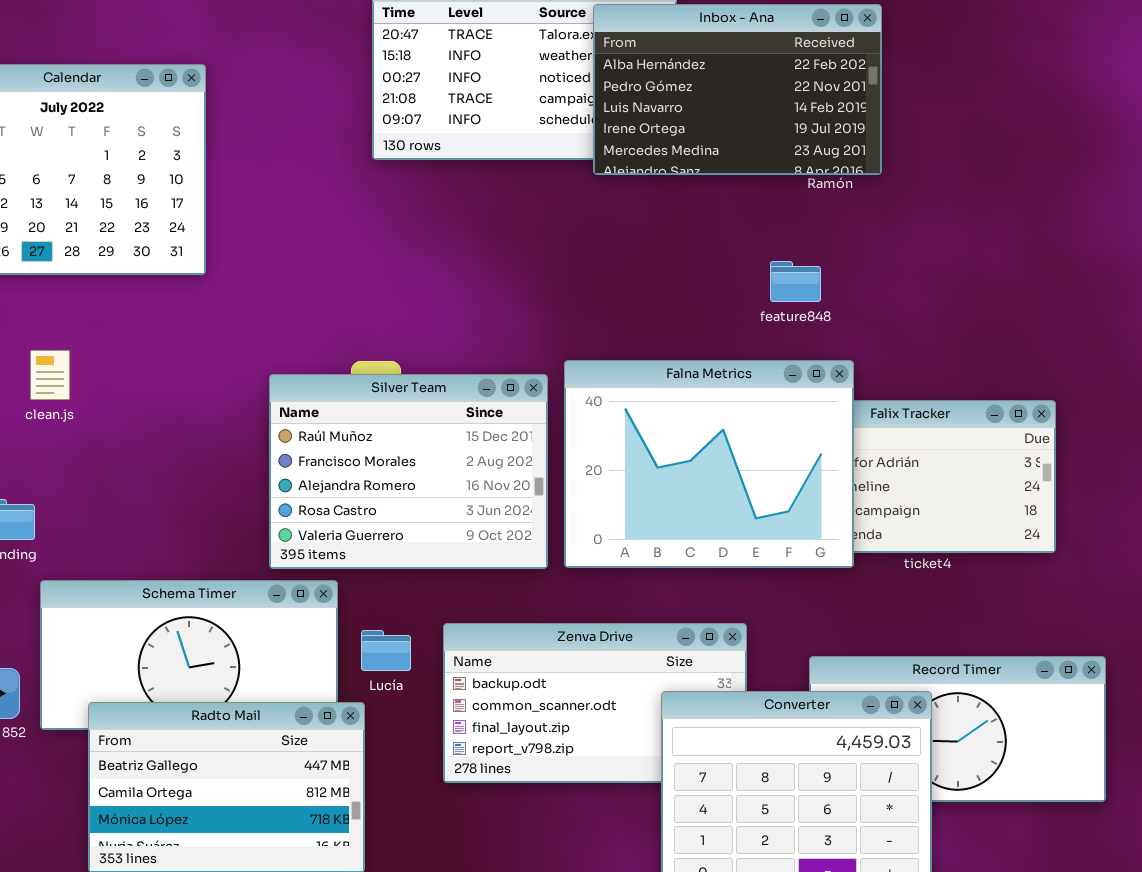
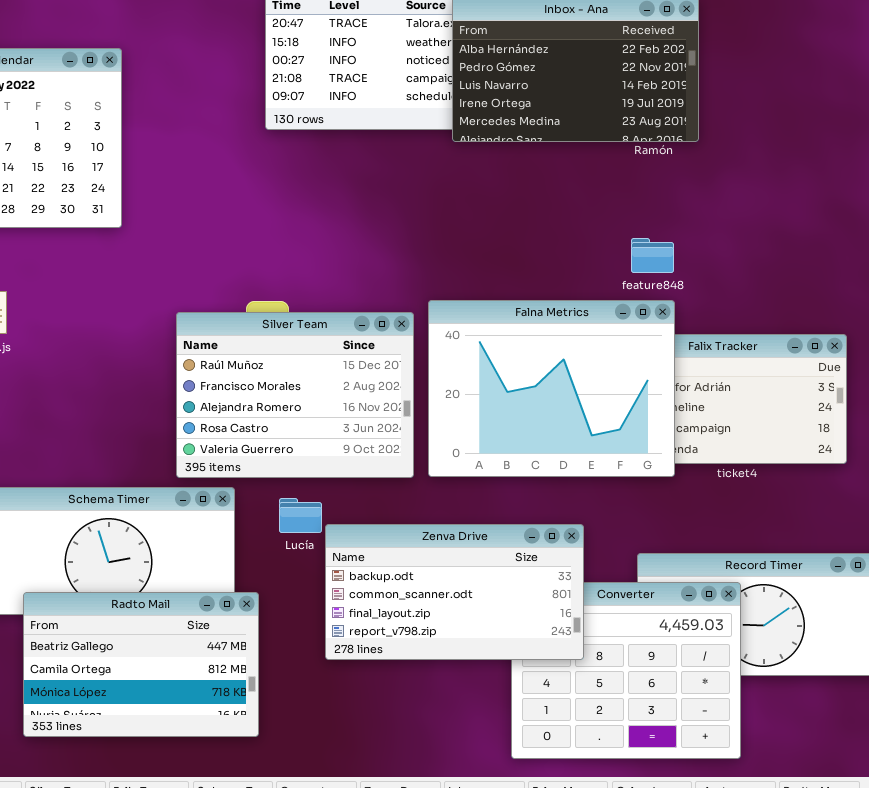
feature848: [770,261,821,302] -> [631,238,674,273], moved
Zenva Drive: [443,623,747,783] -> [325,524,584,660], raised
Lucía: [361,630,411,671] -> [279,498,322,533], moved

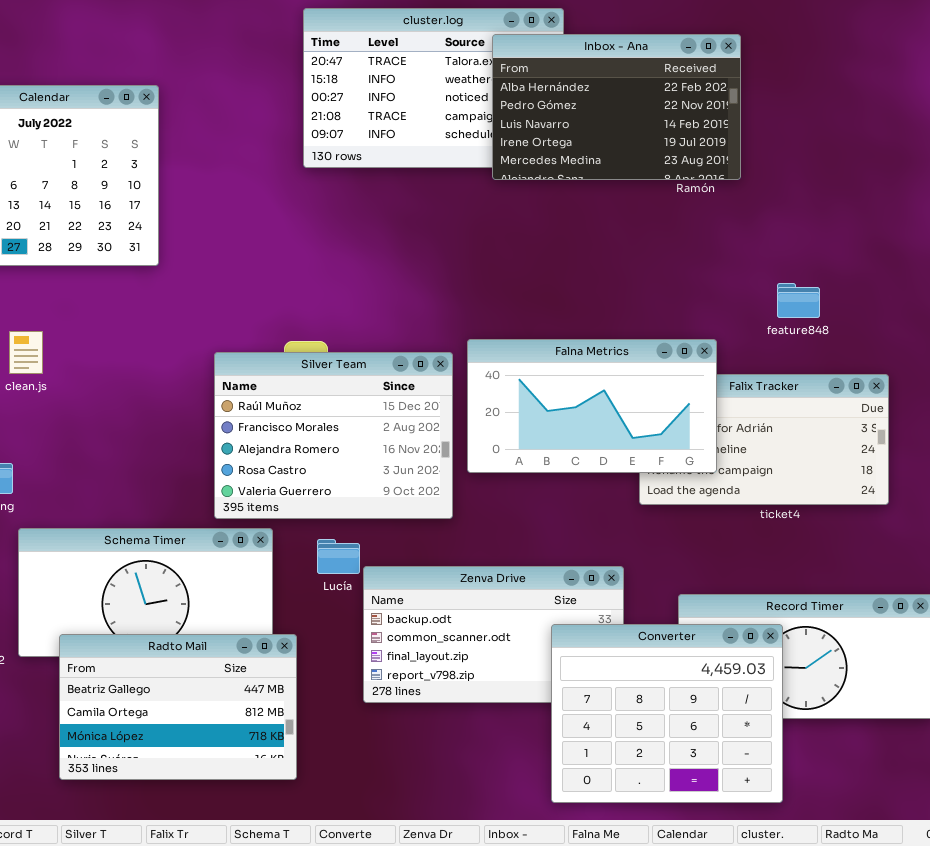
feature848: [631,238,674,273] -> [777,283,820,318], moved
Falna Metrics: [428,300,675,477] -> [467,339,717,473], resized
Converter: [511,582,741,759] -> [551,624,783,803], raised

